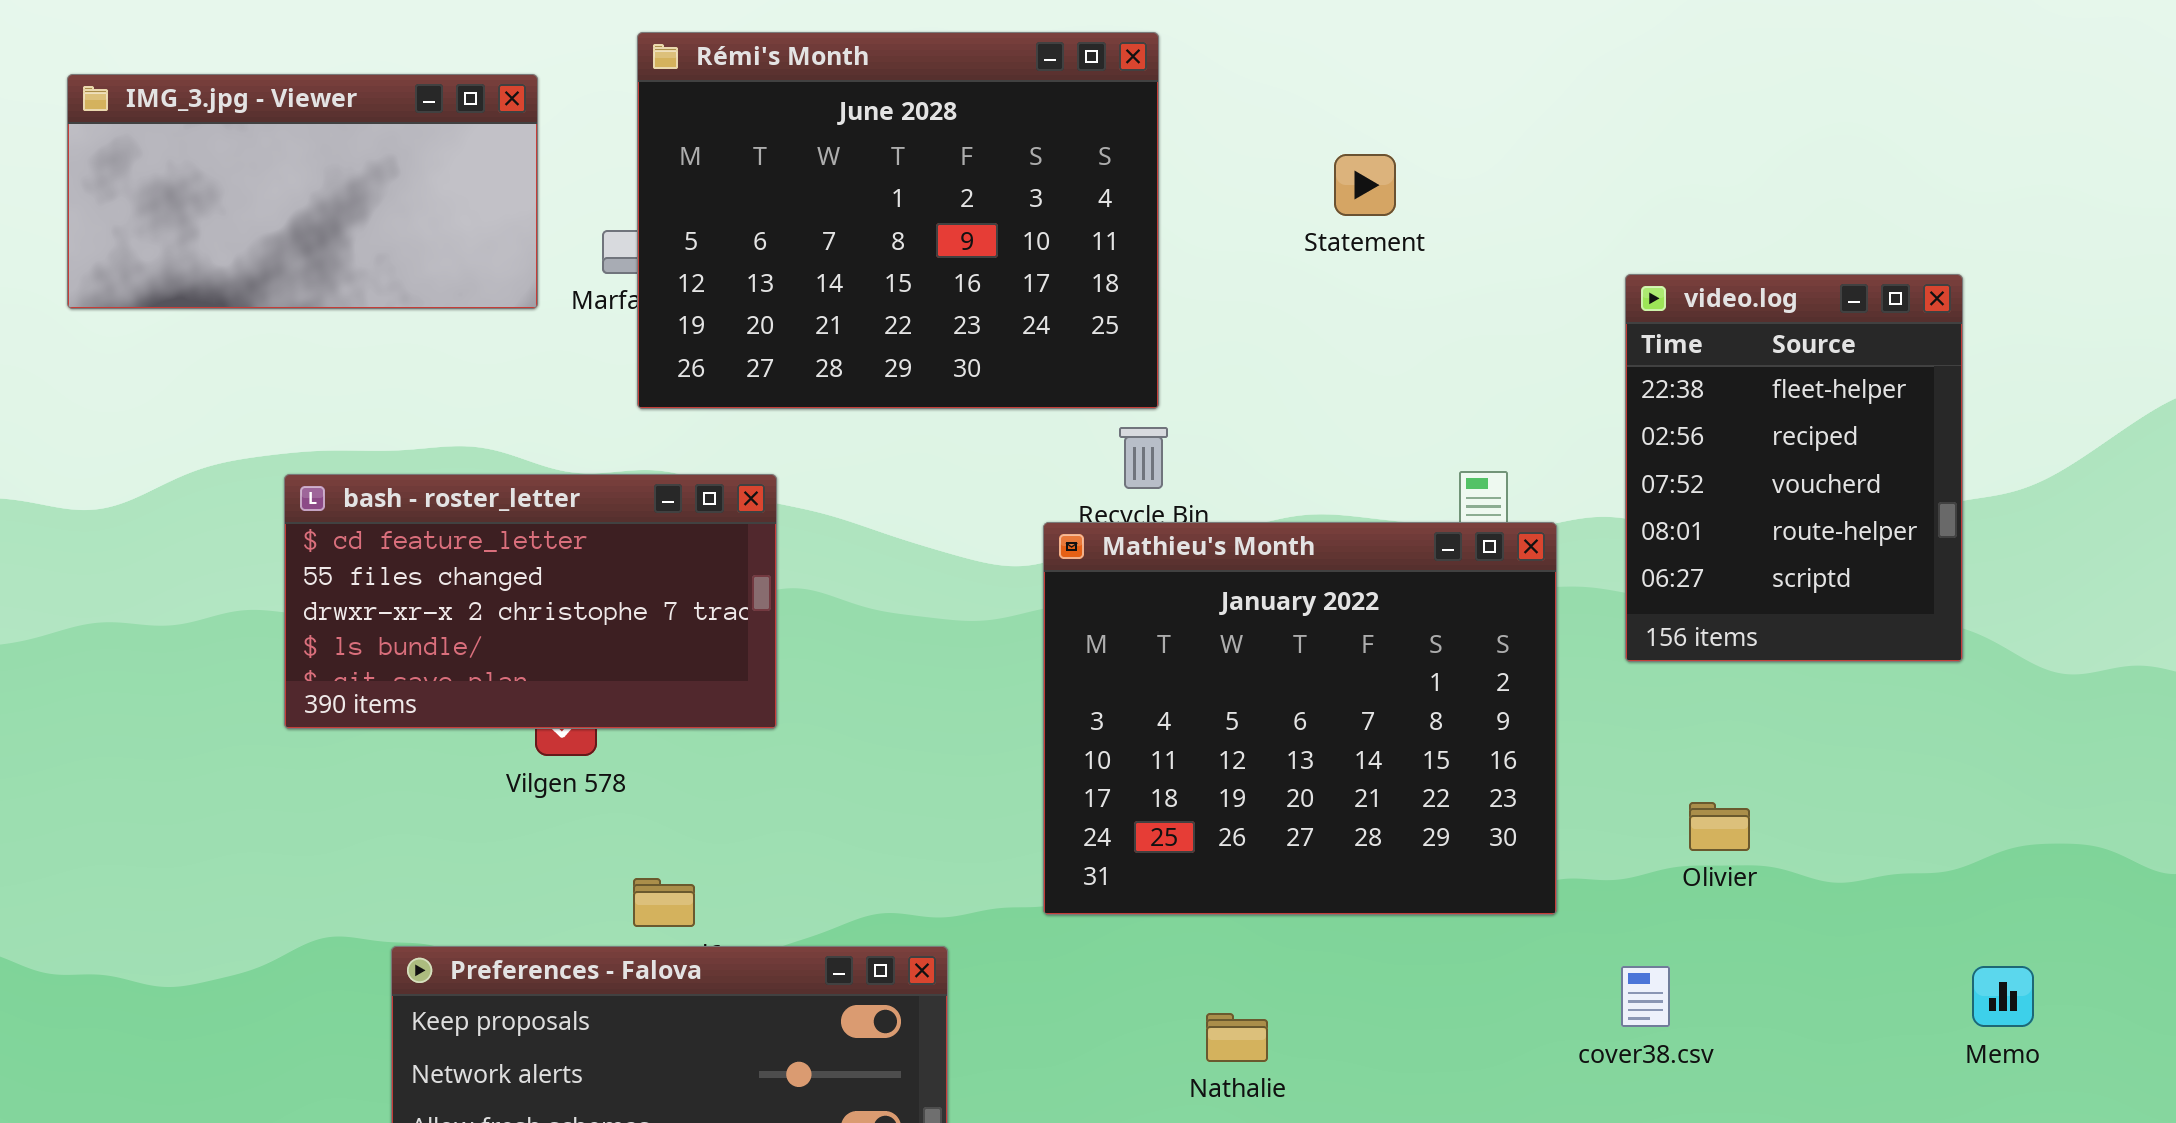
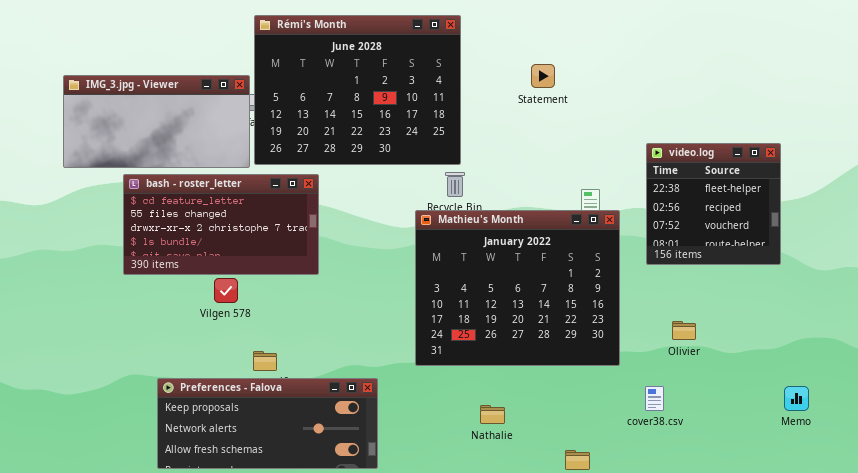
IMG_3.jpg - Viewer: [67,74,538,309] -> [63,75,250,168], moved
video.log: [1625,274,1963,662] -> [646,143,781,265], resized
bash - roster_letter: [284,474,777,729] -> [123,174,319,275], moved

